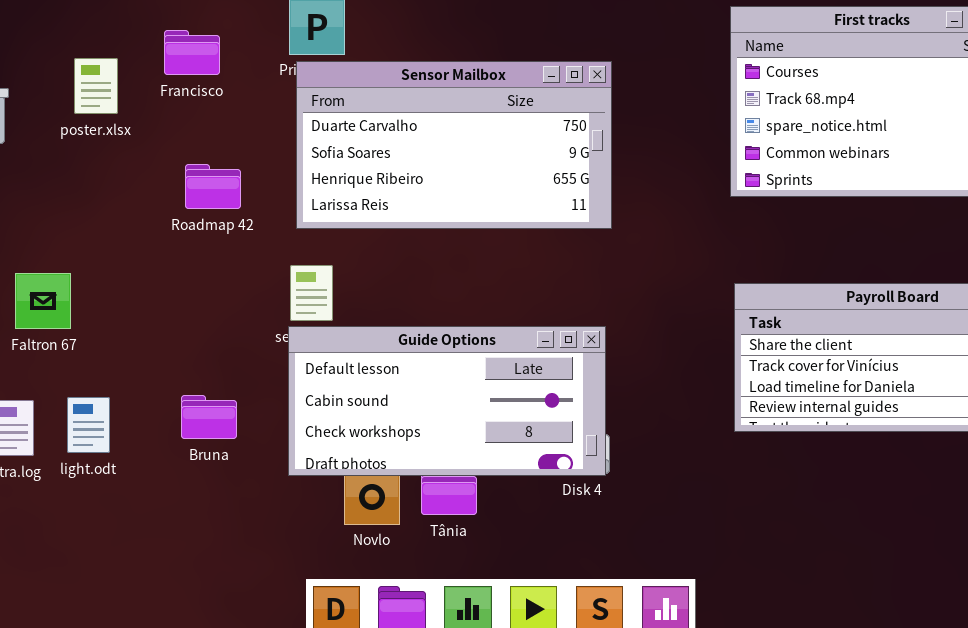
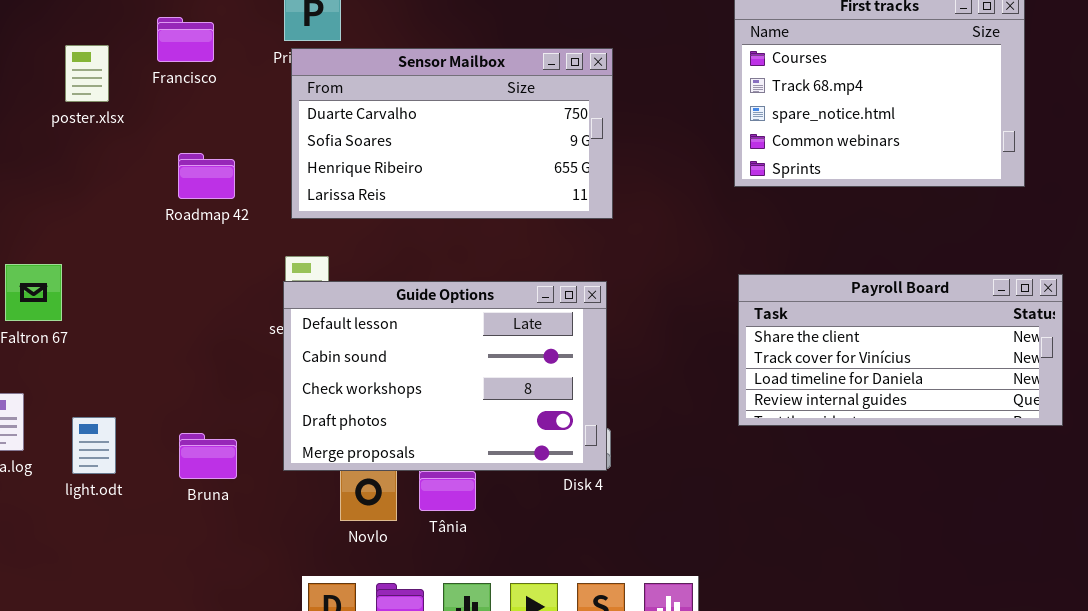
Guide Options: [288,326,606,476] -> [283,281,607,471], resized
Bruna: [181,395,237,439] -> [179,433,237,479], moved
light.odt: [67,397,110,453] -> [72,417,116,474], moved

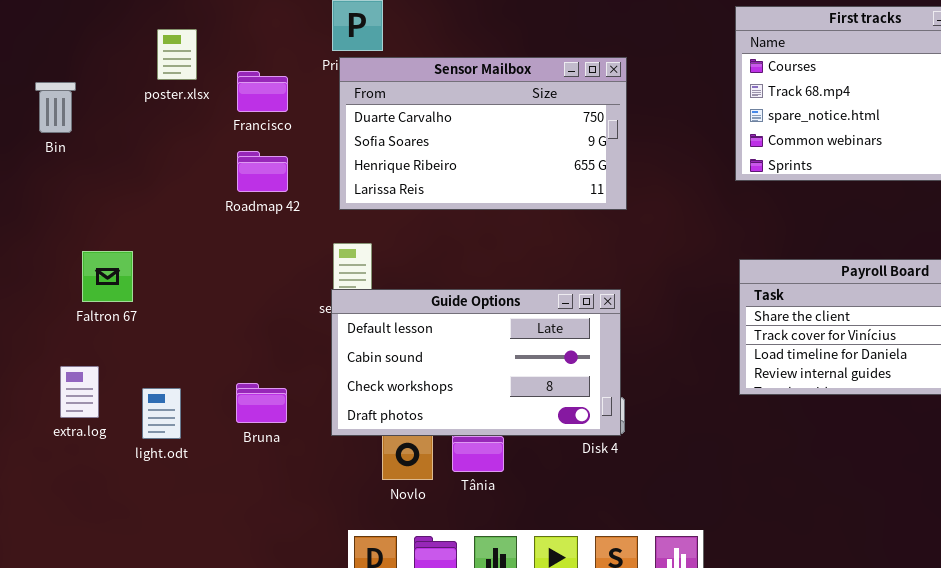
Francisco: [157,17,214,62] -> [237,71,288,112], moved
poster.xlsx: [65,45,109,102] -> [157,29,197,80], moved
Guide Options: [283,281,607,471] -> [331,289,621,436], resized
Bruna: [179,433,237,479] -> [236,383,287,423], moved

